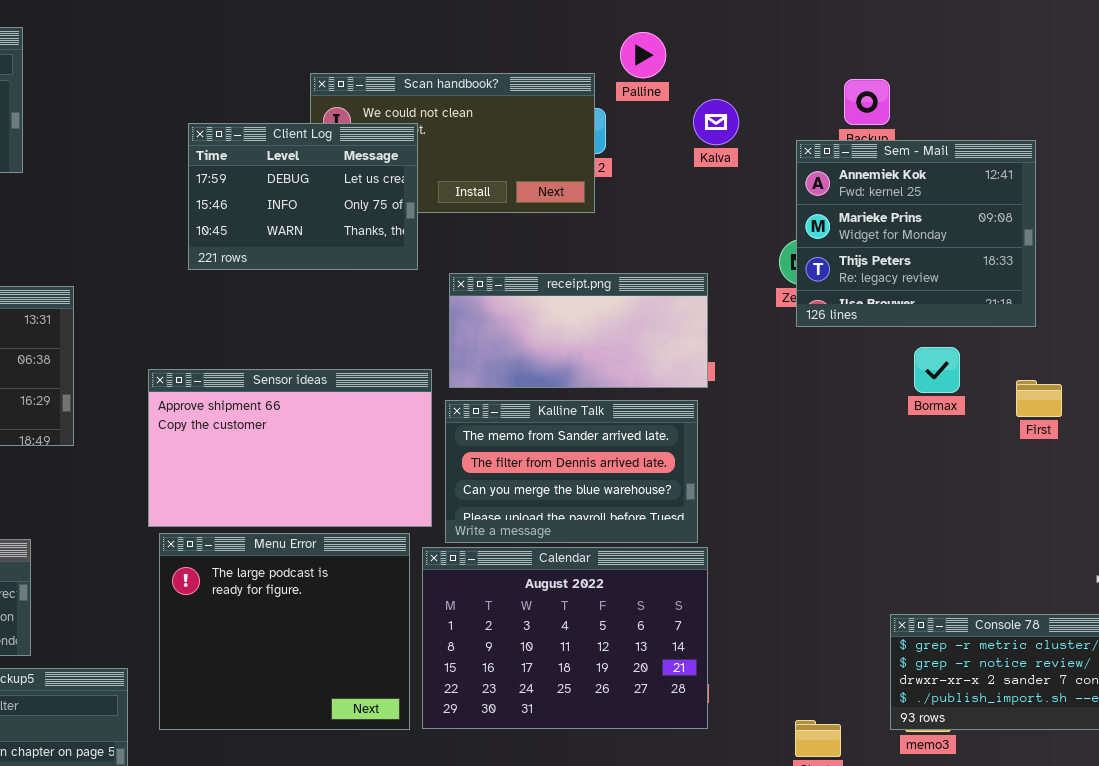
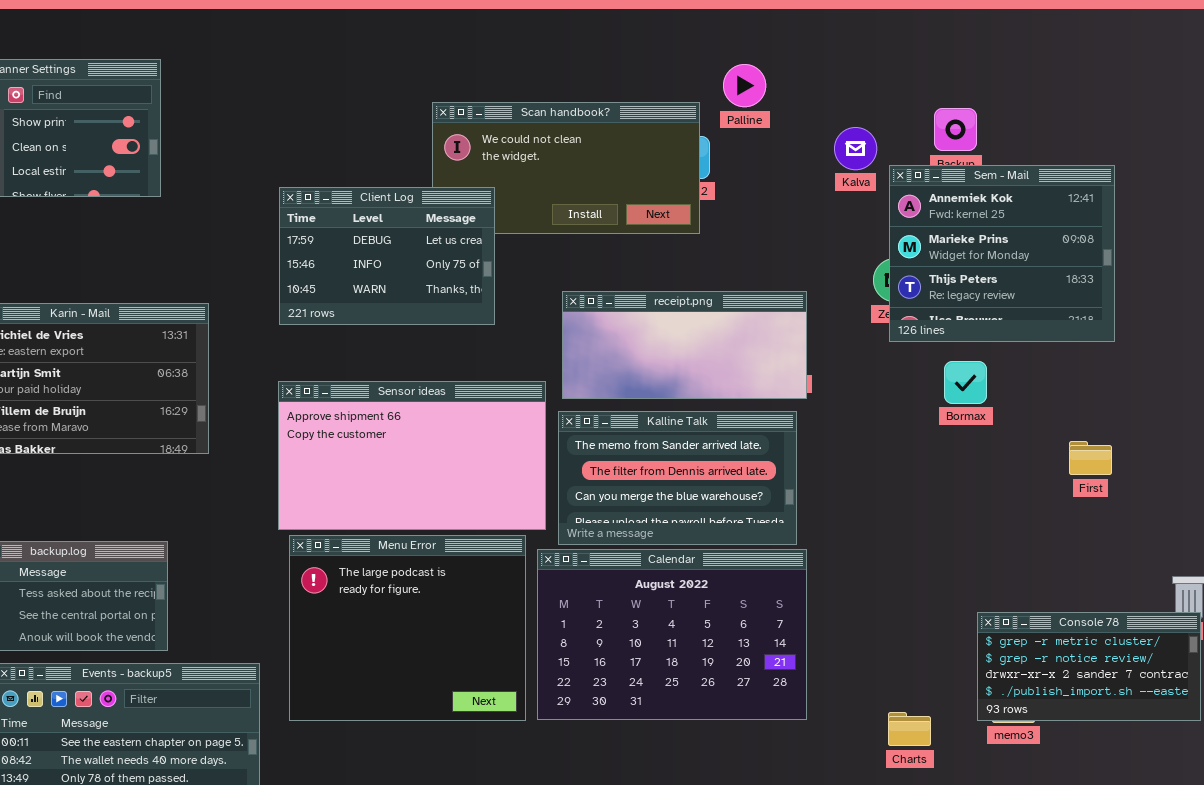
Kalva: [693,99,739,145] -> [834,127,877,170], moved
Client Log: [188,123,418,270] -> [279,187,495,325], moved
Bormax: [914,347,960,393] -> [944,361,987,404], moved
First: [1016,380,1062,417] -> [1069,441,1112,475], moved

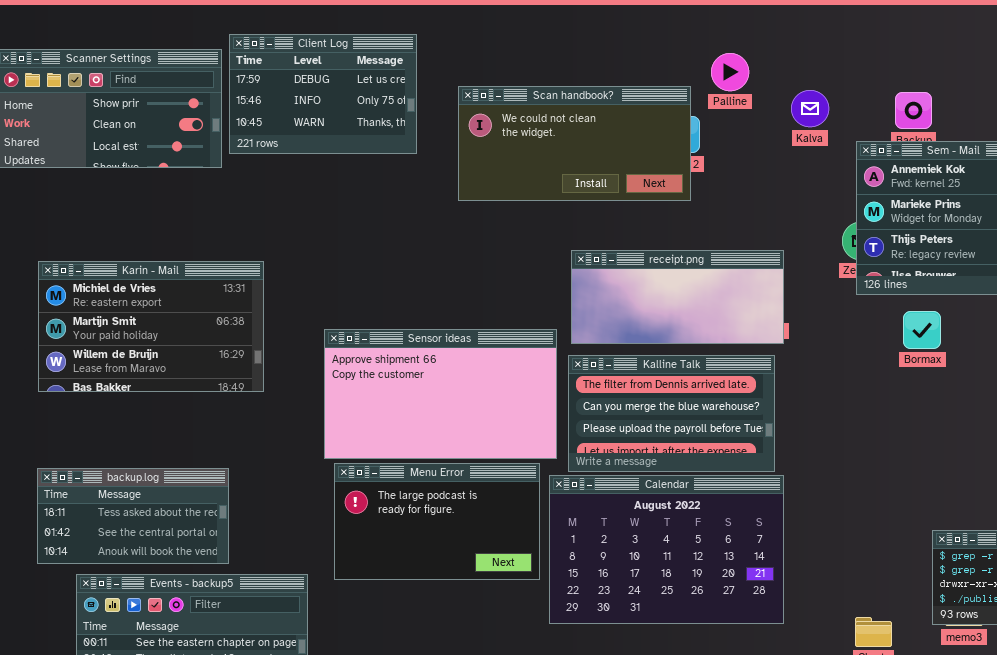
Kalva: [834,127,877,170] -> [791,90,829,127], moved
Client Log: [279,187,495,325] -> [229,34,417,154], moved
Kalline Talk: [558,411,797,545] -> [568,355,775,472], scrolled down 1 row
Menu Error: [289,535,526,721] -> [334,463,540,580], resized

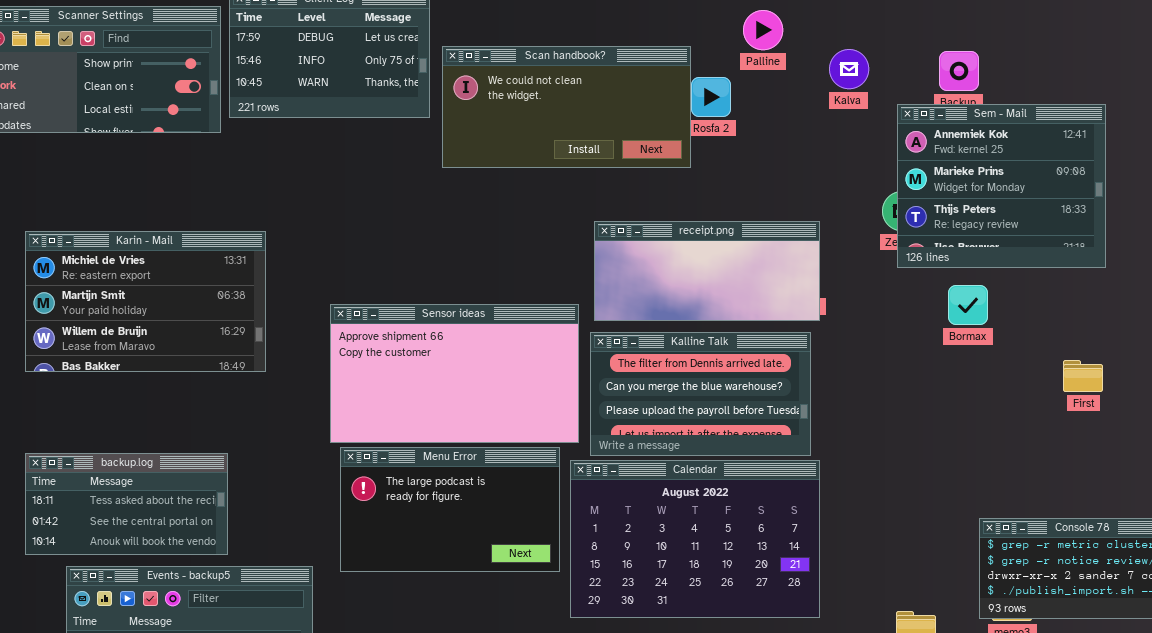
Scan handbook?: [458,86,691,201] -> [442,46,691,168], moved

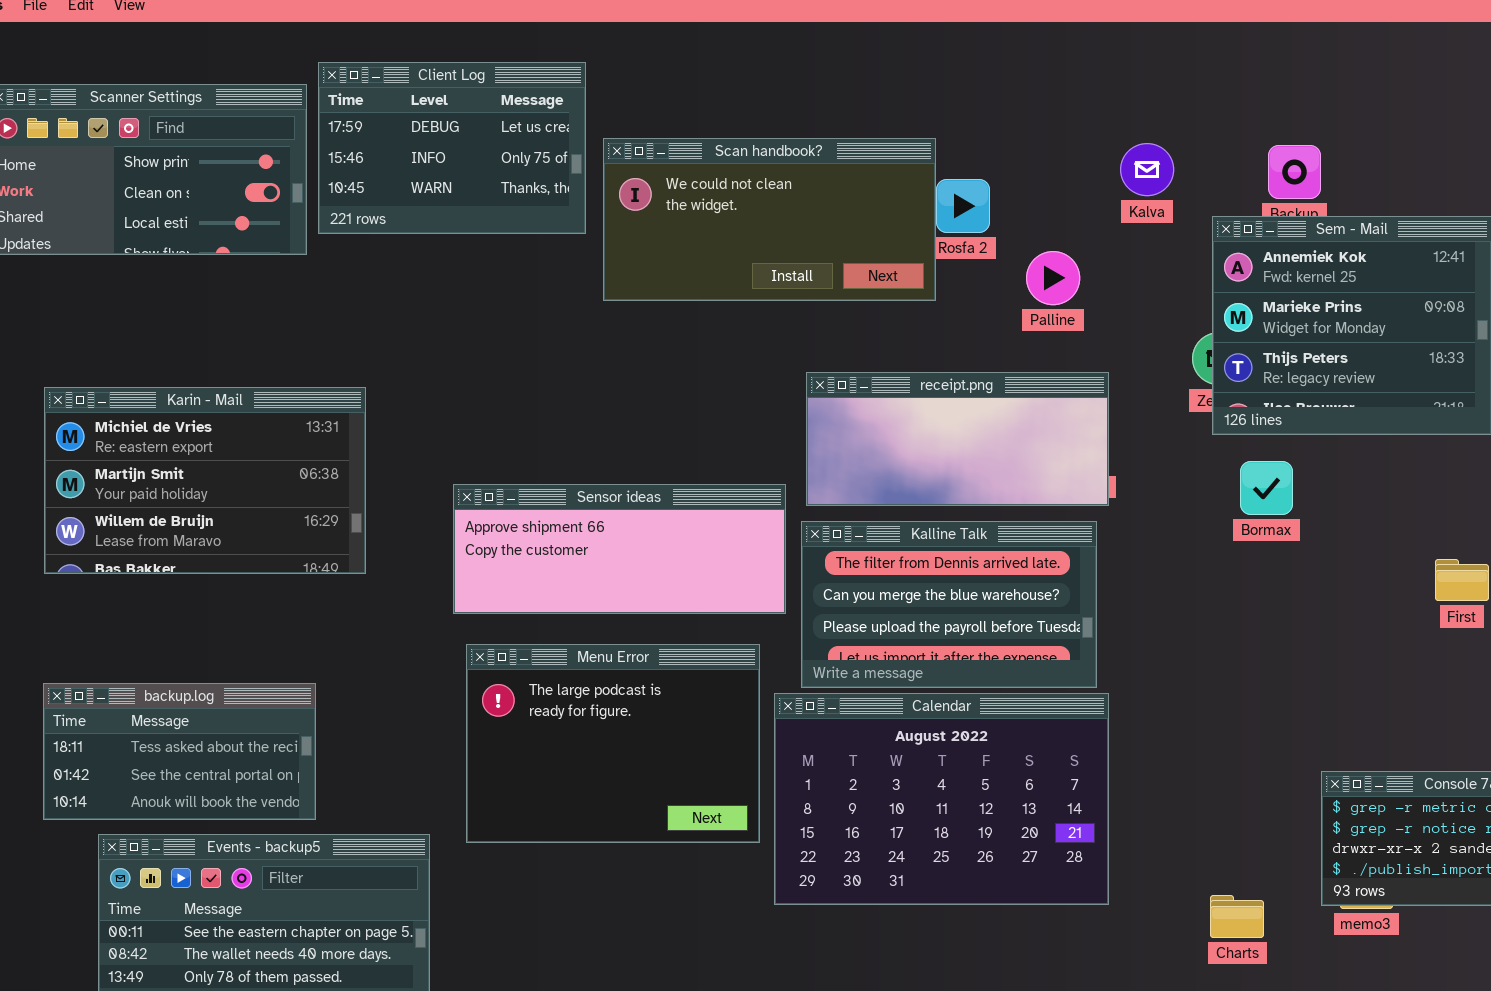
Palline: [743,10,783,50] -> [1026,251,1080,305], moved
Bormax: [948,285,988,325] -> [1240,461,1293,515], moved
Sensor ideas: [330,304,579,443] -> [453,484,786,614], resized
Menu Error: [340,447,560,572] -> [466,644,760,843], resized

